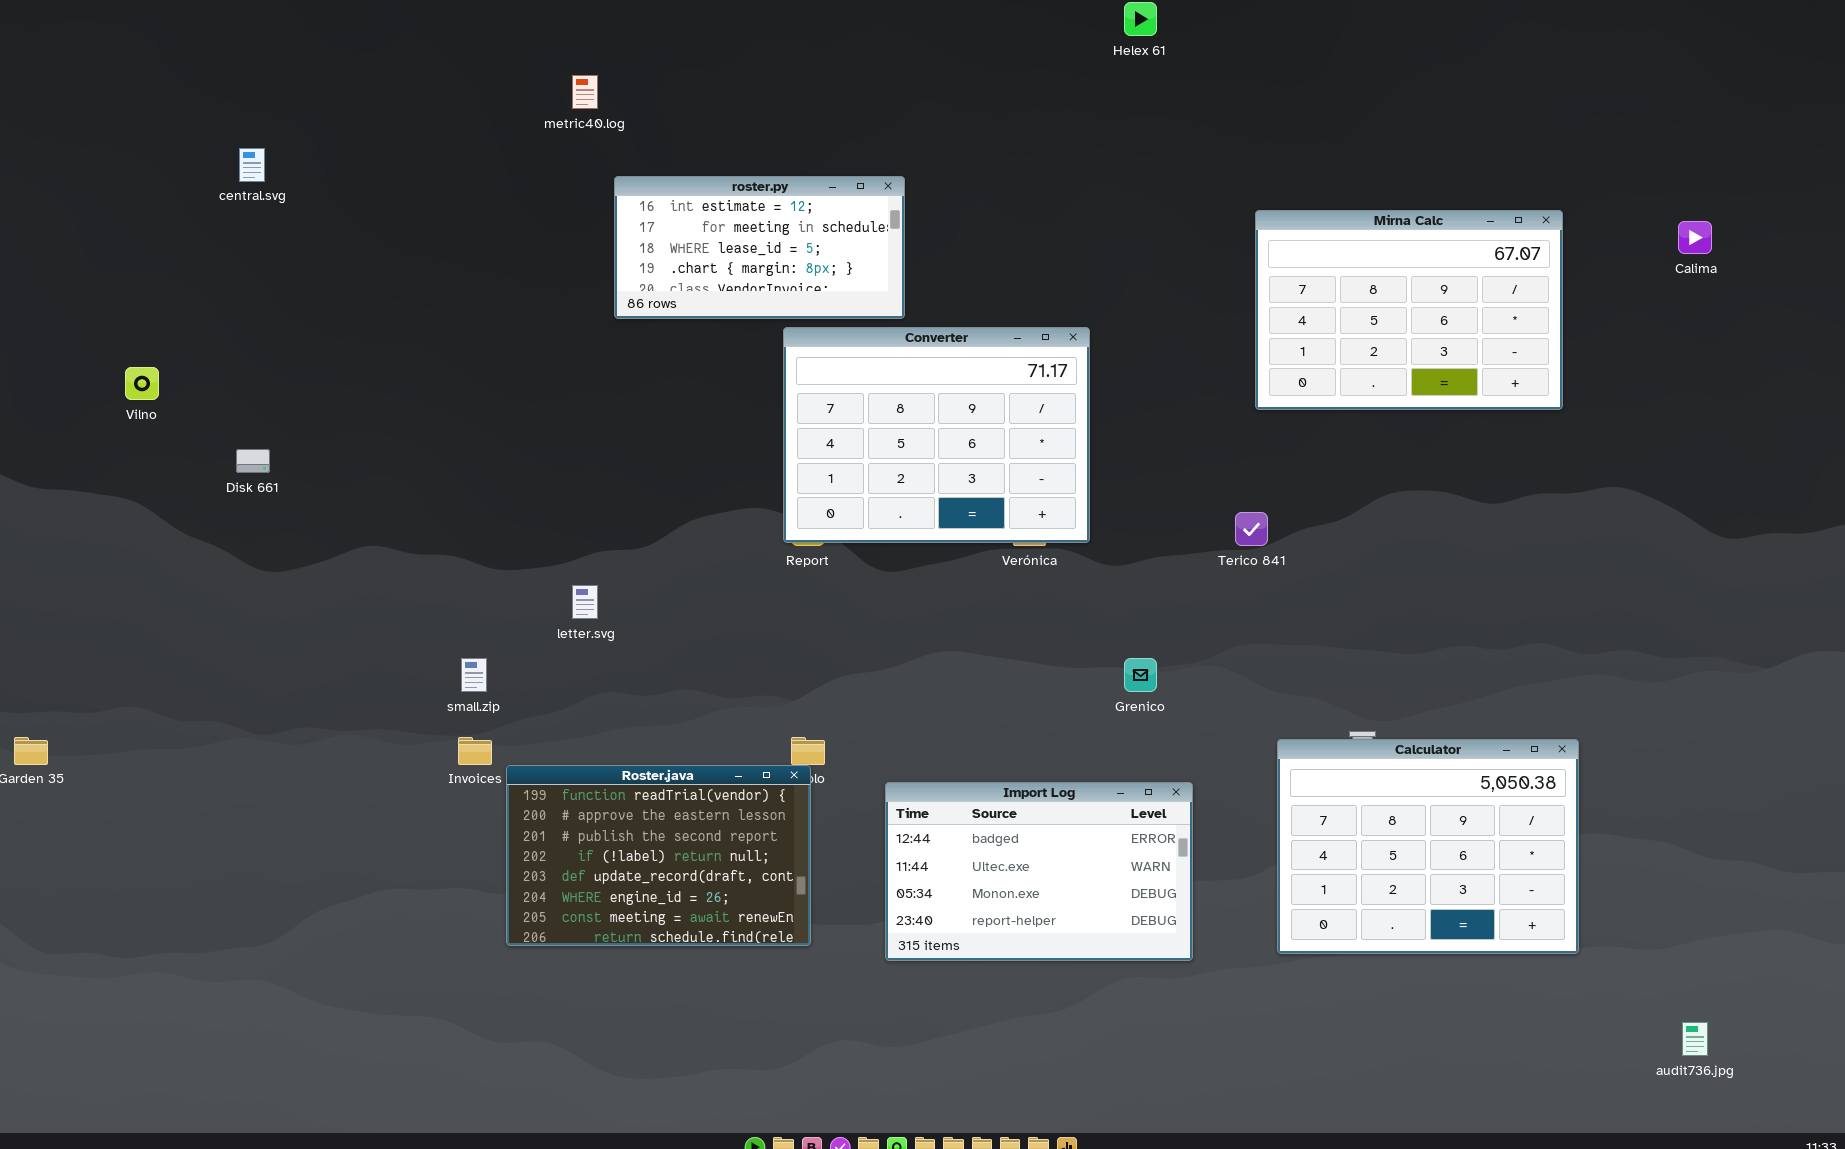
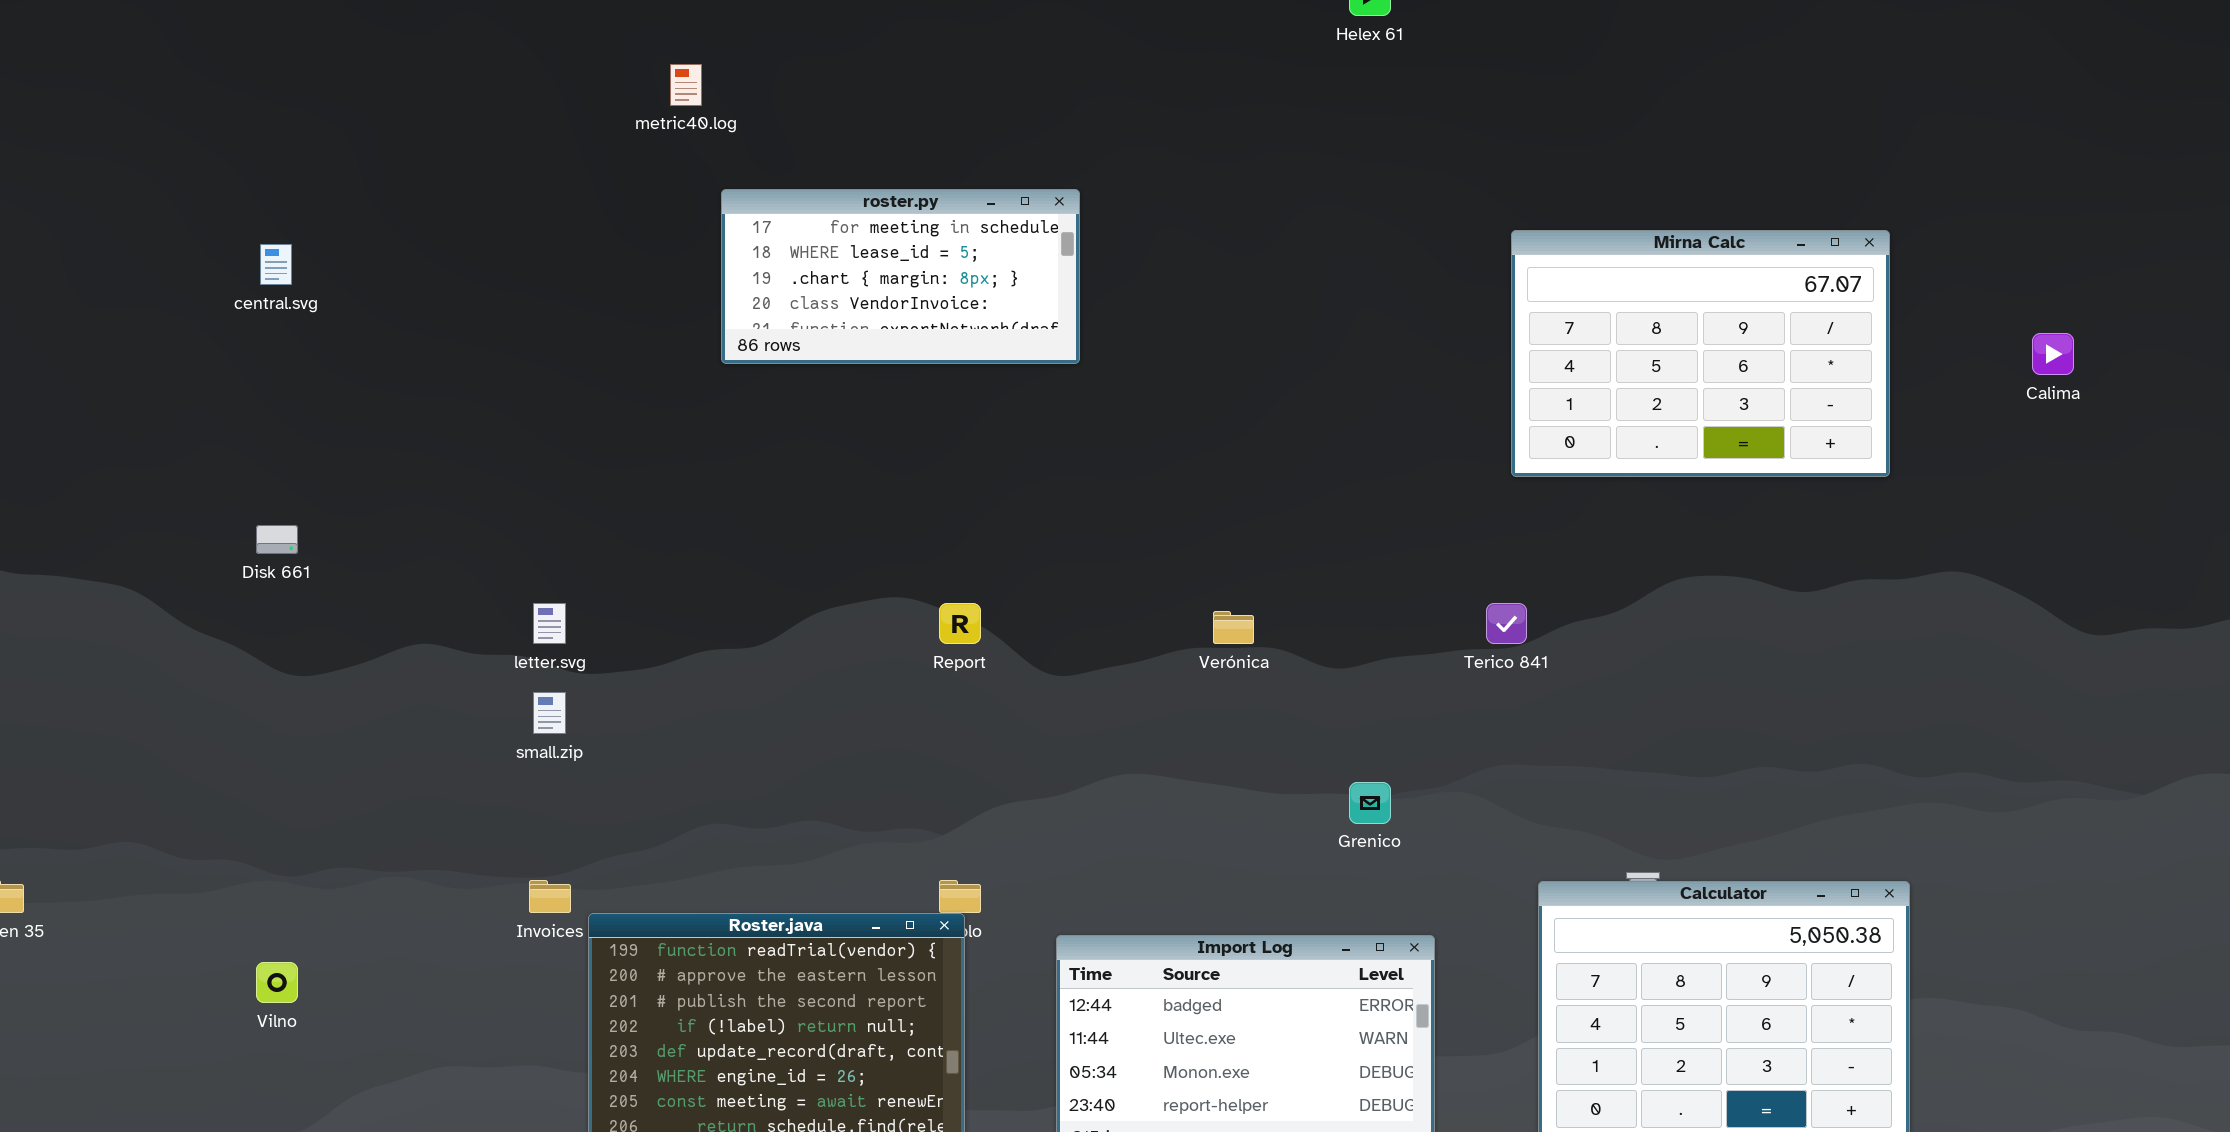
central.svg: [239,148,265,182] -> [260,244,292,285], moved
roster.py: [614,176,905,319] -> [721,189,1080,364], scrolled down 1 row
Calima: [1678,221,1712,254] -> [2032,333,2074,375], moved
Converter: [783,327,1090,543] -> none, closed
Vilno: [125,367,159,400] -> [256,962,298,1003], moved
letter.svg: [572,585,598,619] -> [533,603,566,644], moved
small.zip: [461,658,487,692] -> [533,692,566,734], moved

